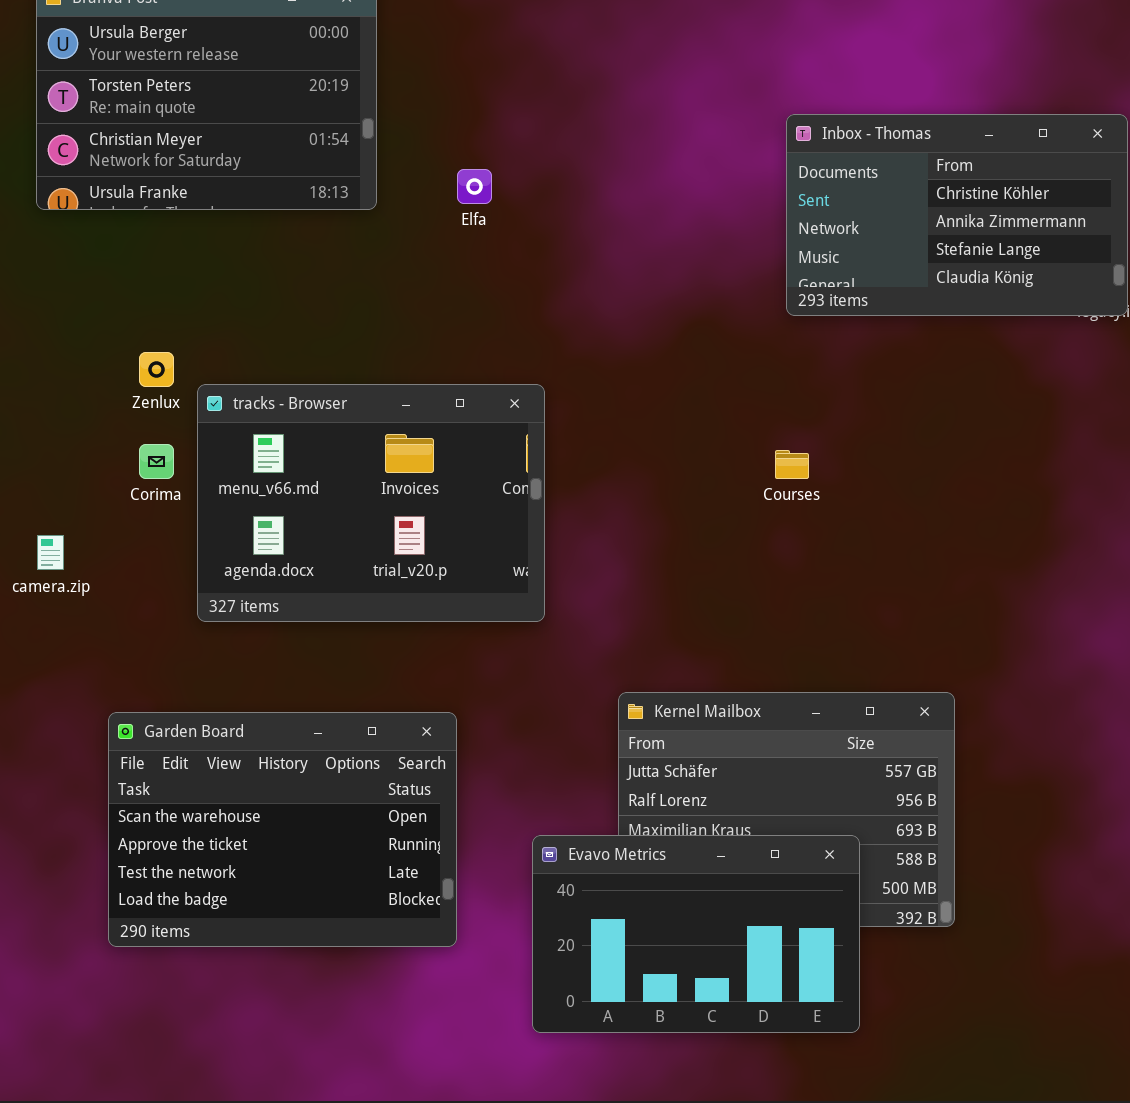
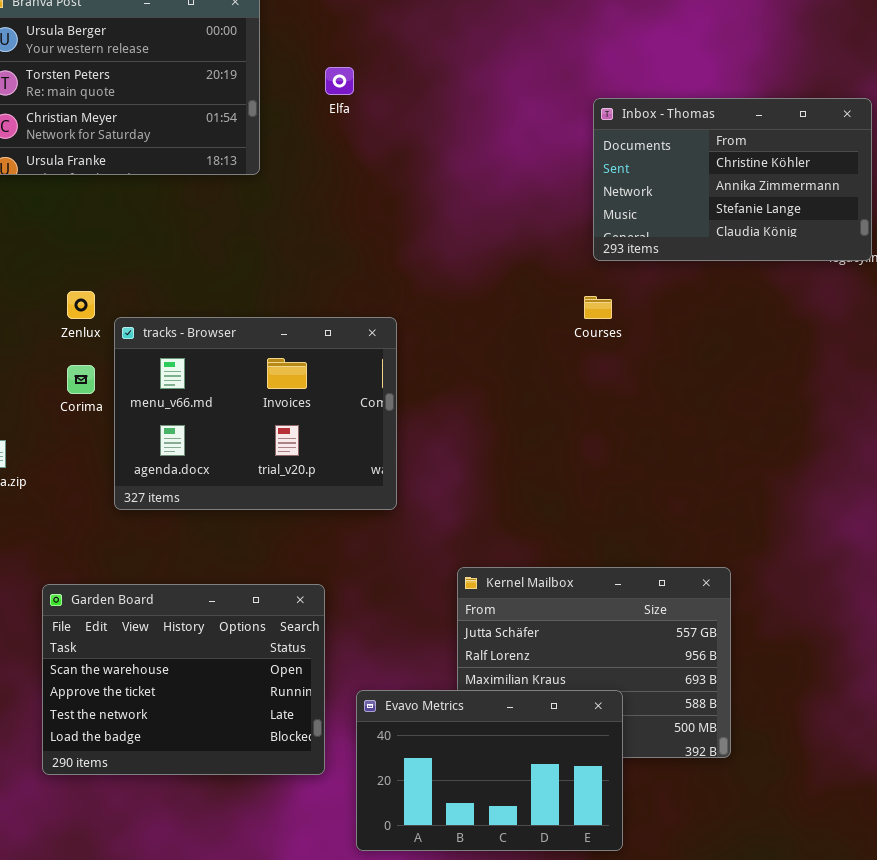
Elfa: [457,169,492,204] -> [325,67,354,95], moved
Courses: [775,450,809,479] -> [584,296,612,319], moved
Evavo Metrics: [532,835,860,1033] -> [356,690,623,851], moved

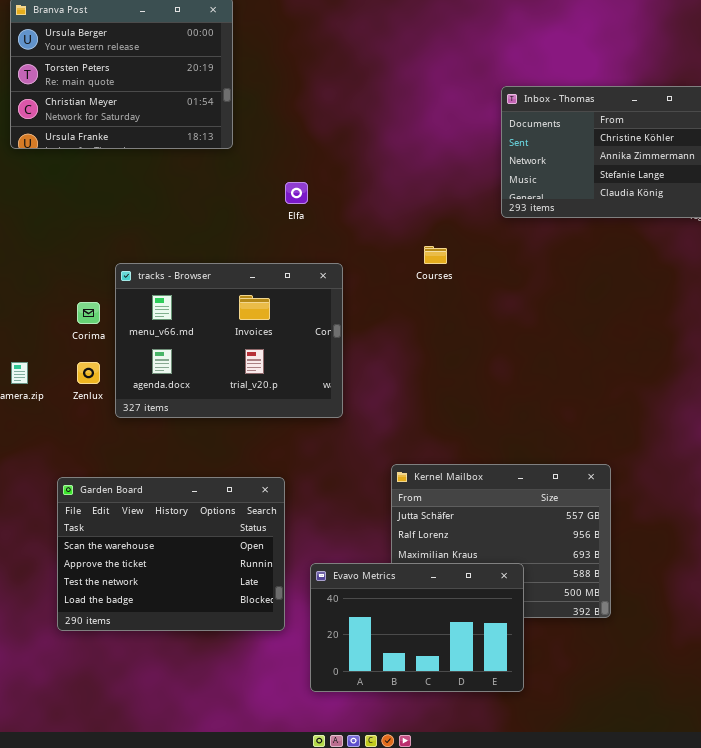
Elfa: [325,67,354,95] -> [285,182,308,204], moved
Zenlux: [67,291,95,319] -> [77,362,100,384], moved
Courses: [584,296,612,319] -> [424,246,447,264], moved

